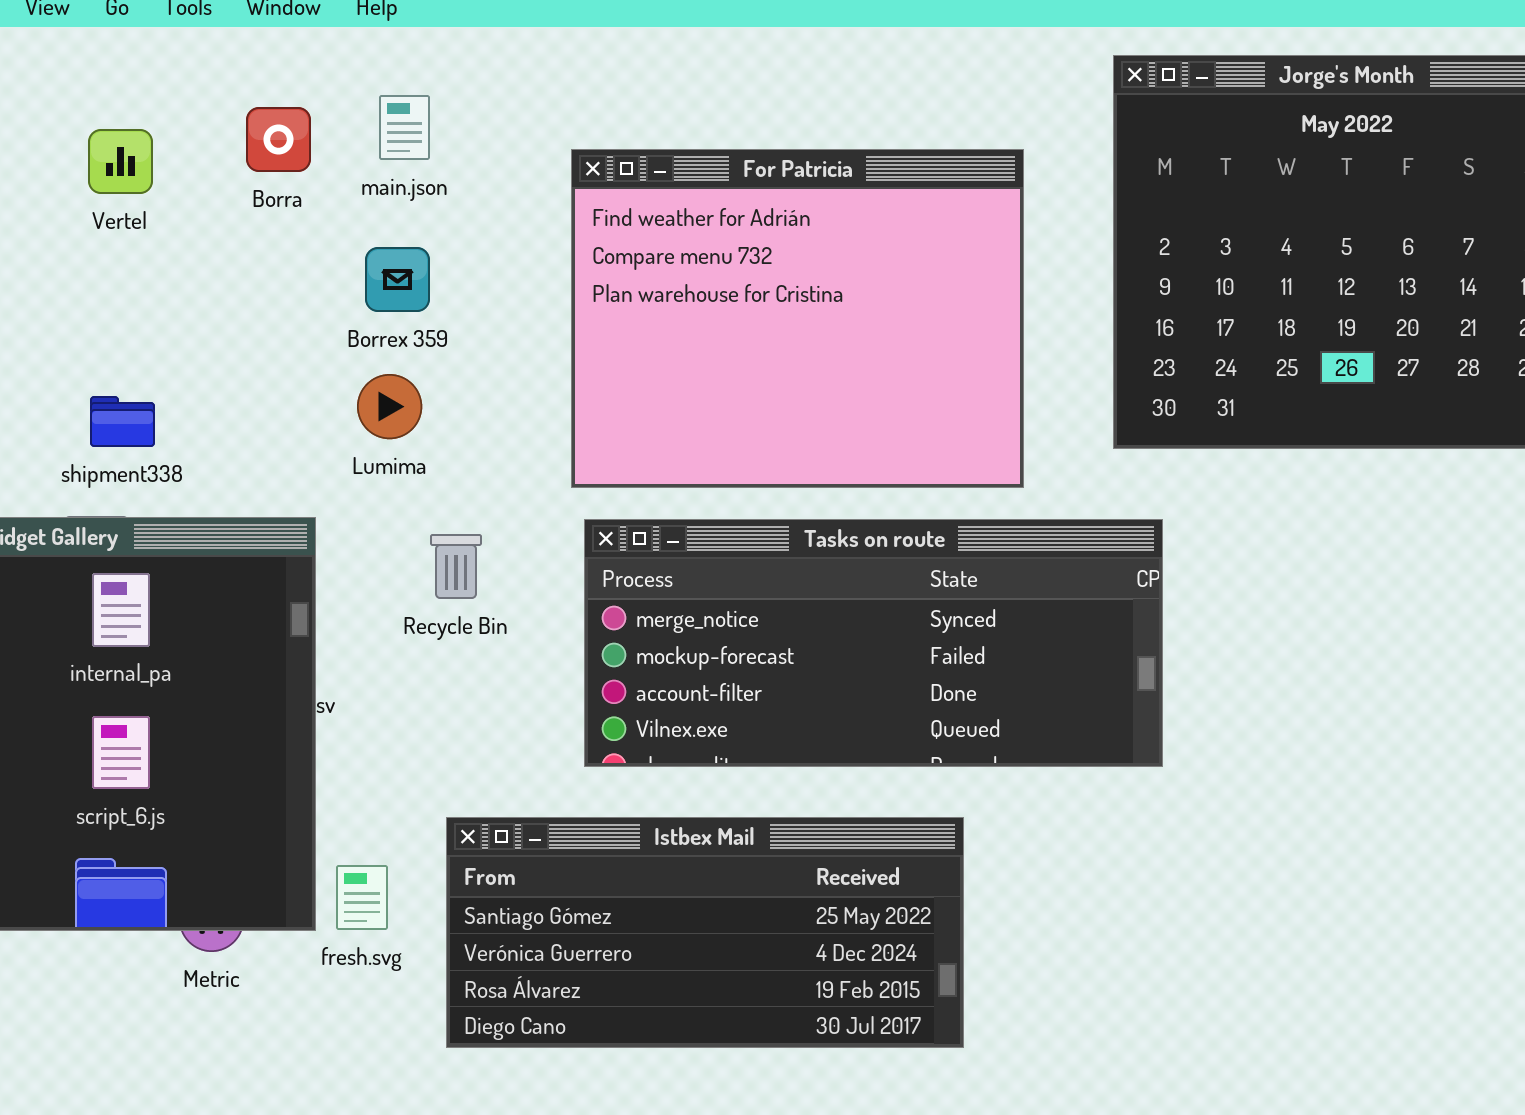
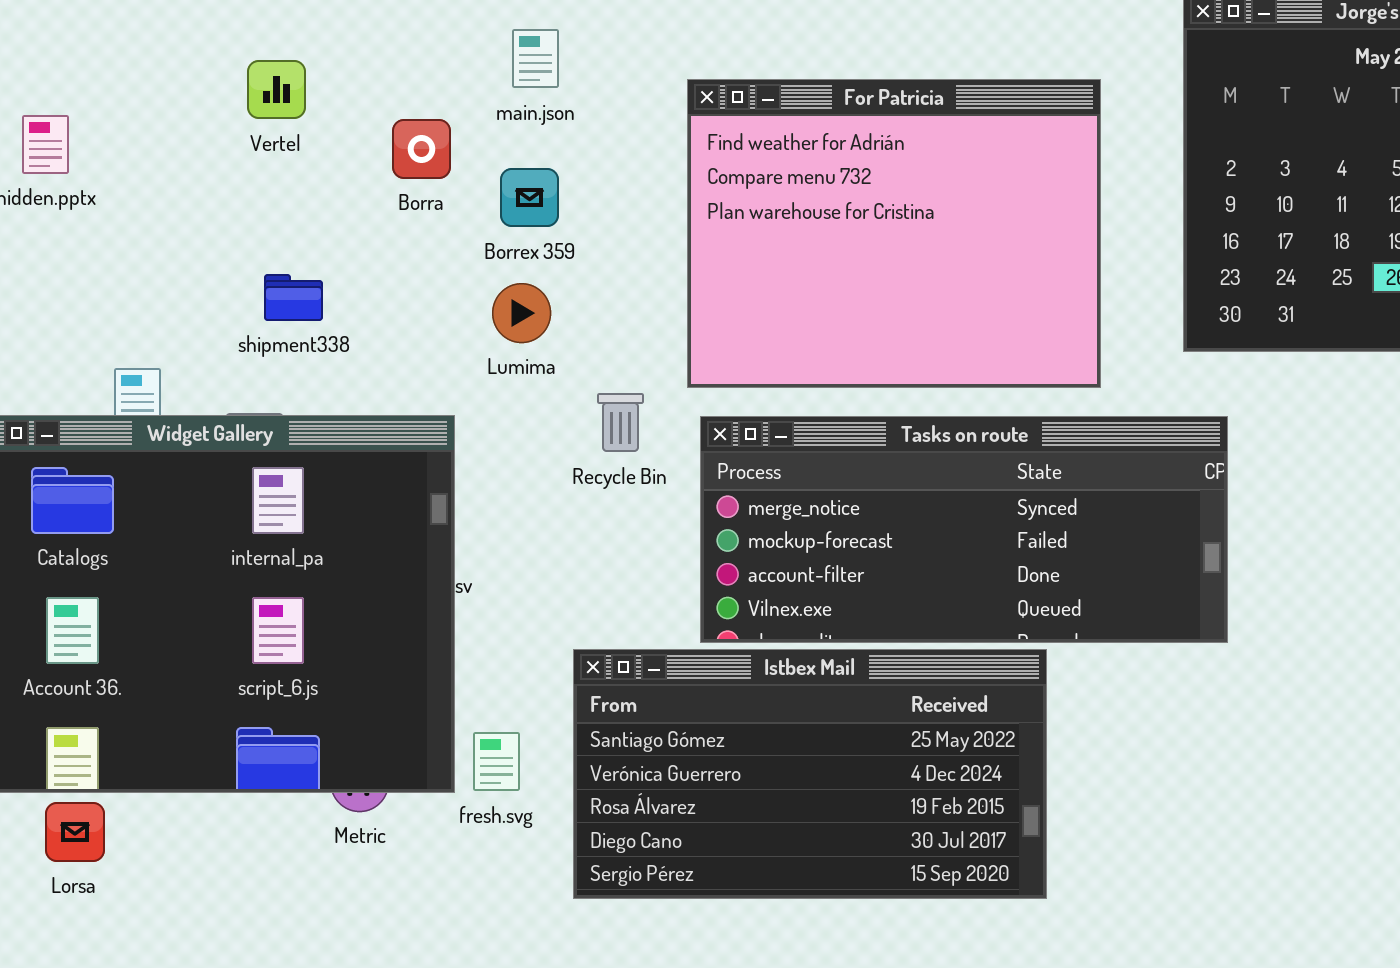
Borra: [246,107,311,172] -> [392,119,451,179], moved
shipment338: [90,396,155,447] -> [264,274,323,321], moved
Recycle Bin: [430,534,482,599] -> [597,393,644,452], moved
Istbex Mail: [446,817,964,1048] -> [573,649,1047,899], resized

